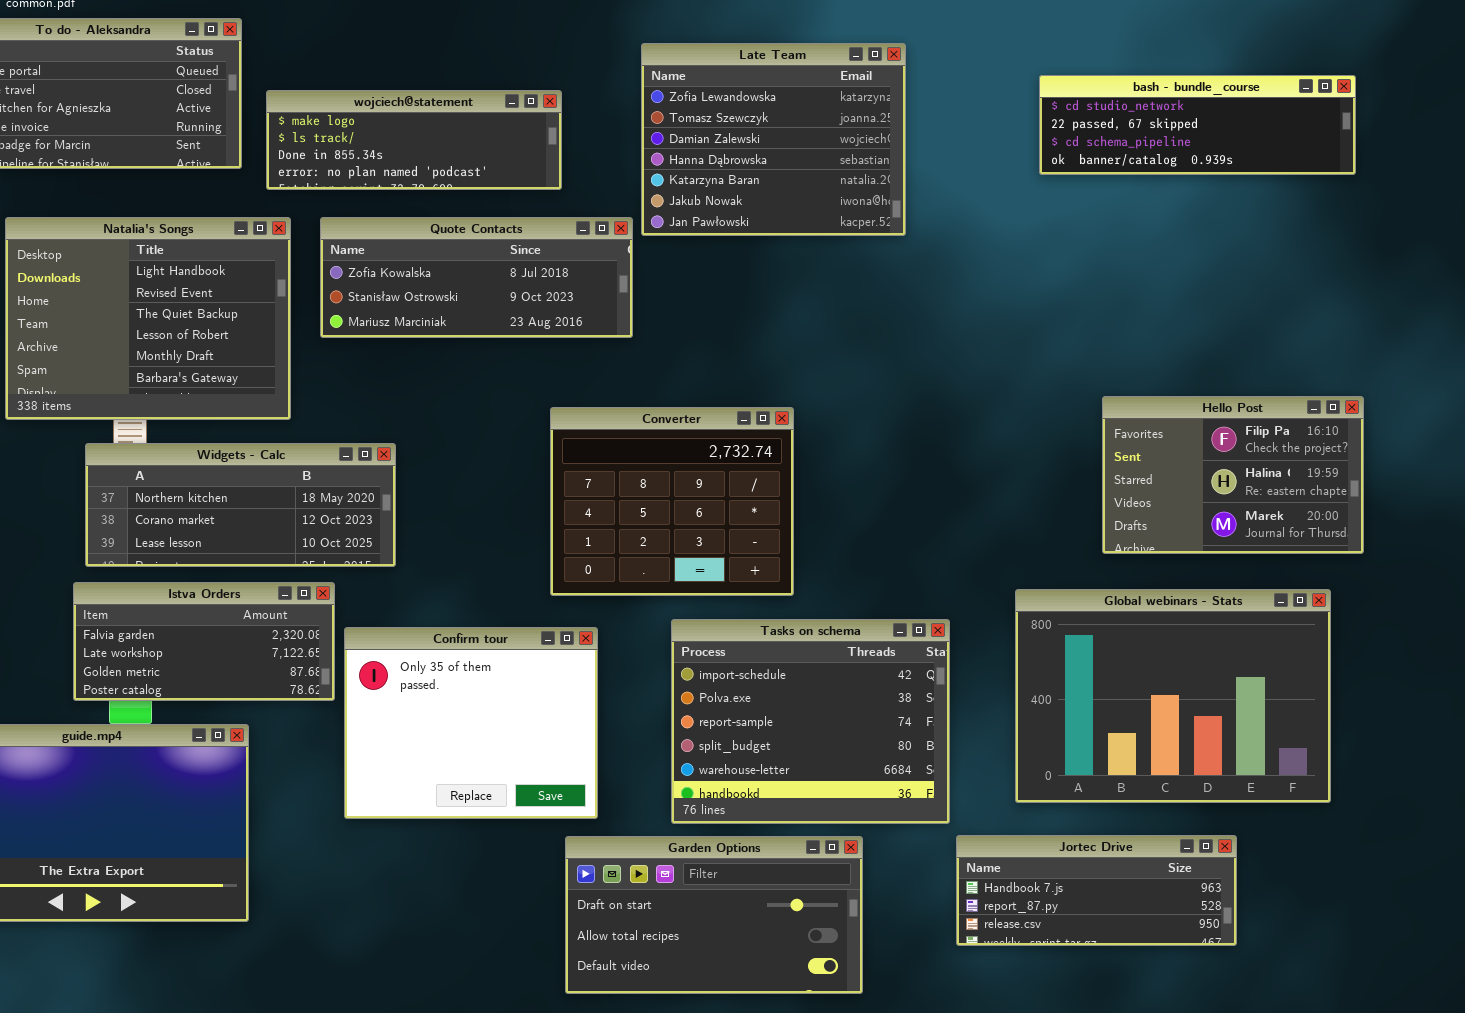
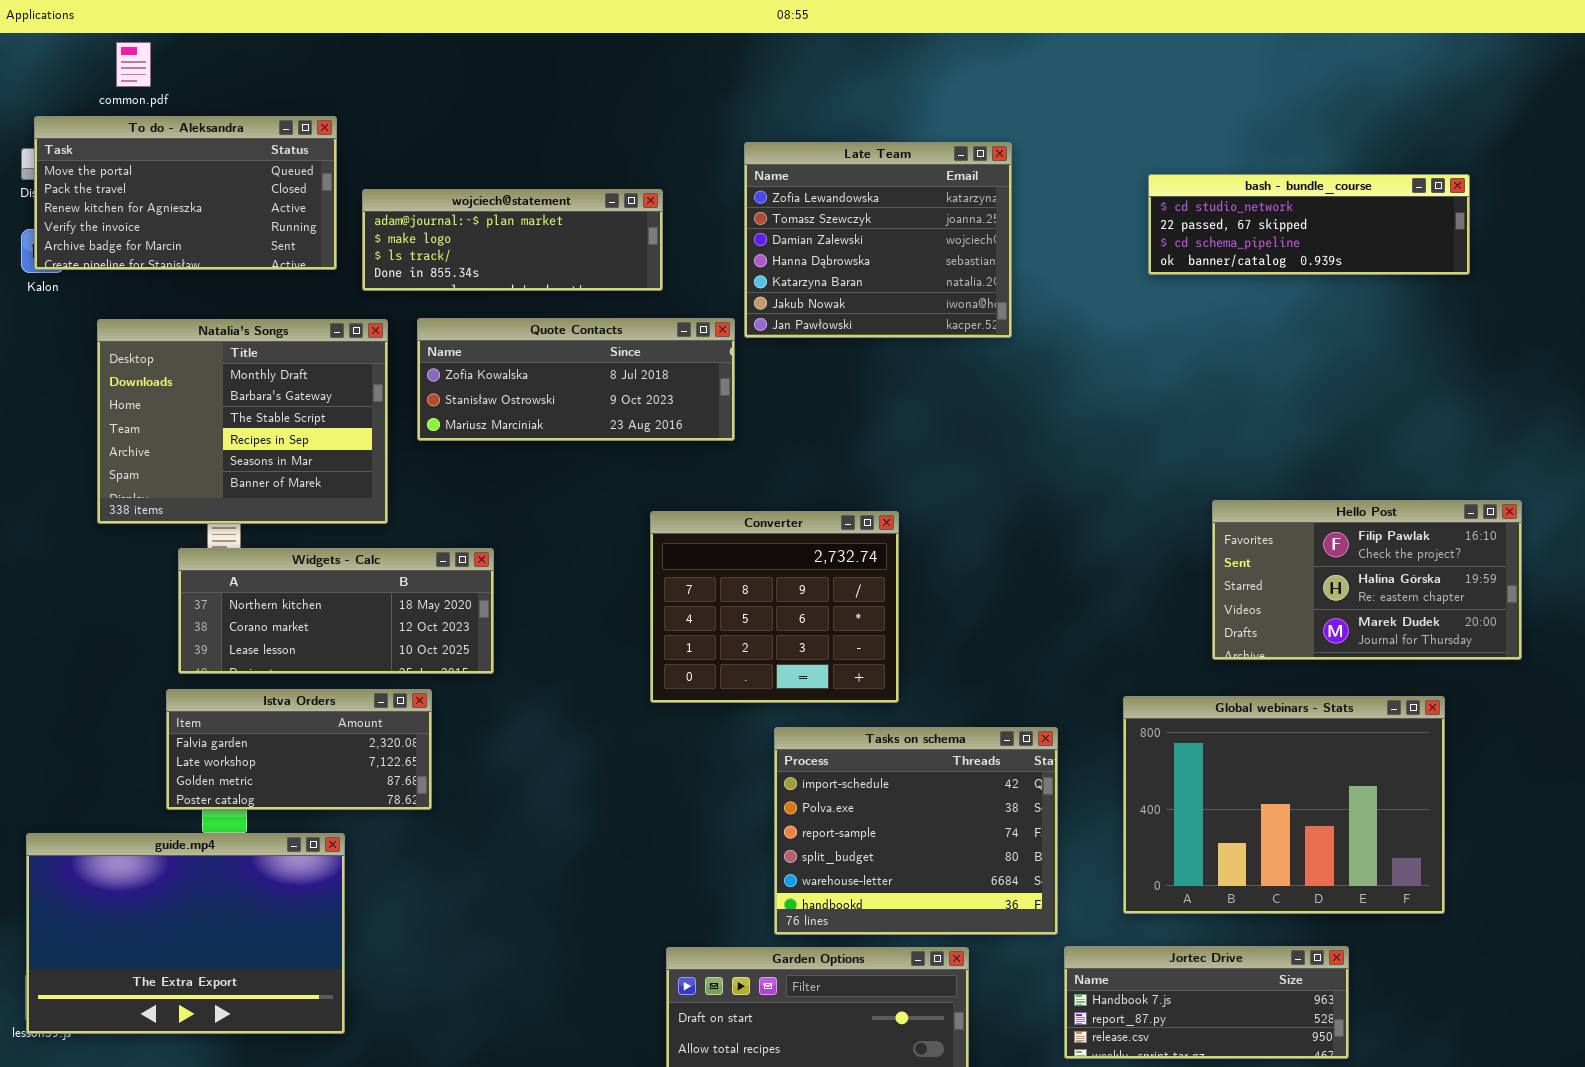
wojciech@statement: [266,90,562,190] -> [362,189,663,291], scrolled up 1 row
Natalia's Songs: [5,217,291,420] -> [97,319,388,524], scrolled down 4 rows
Hello Post: [1102,396,1364,554] -> [1212,500,1522,660], resized
Confirm tour: [344,627,598,819] -> none, closed

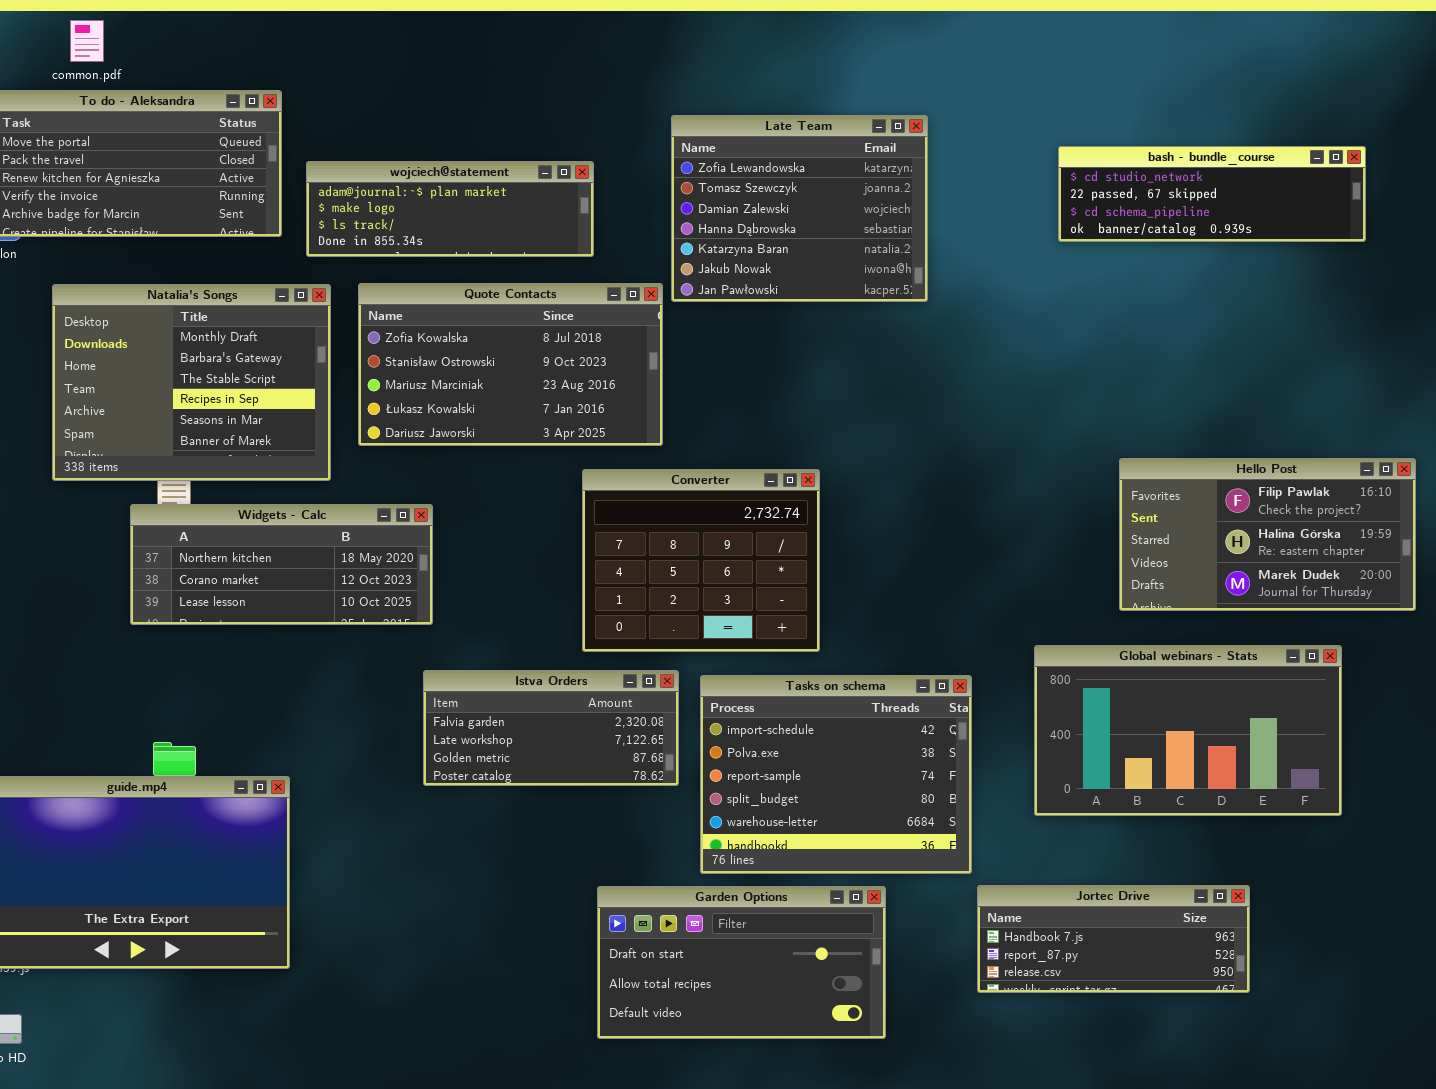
Quote Contacts: [417,318,735,441] -> [358,283,663,446], resized
Istva Orders: [166,689,432,810] -> [423,670,679,786], moved
Global webinars - Stats: [1123,696,1445,914] -> [1034,645,1342,816], resized

